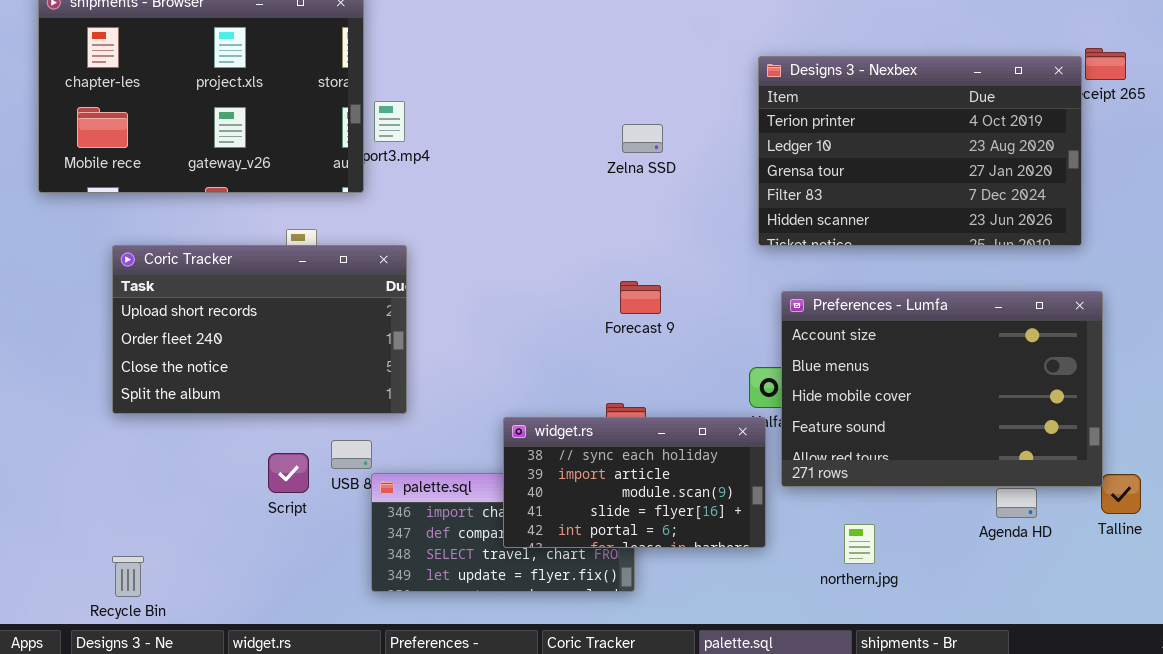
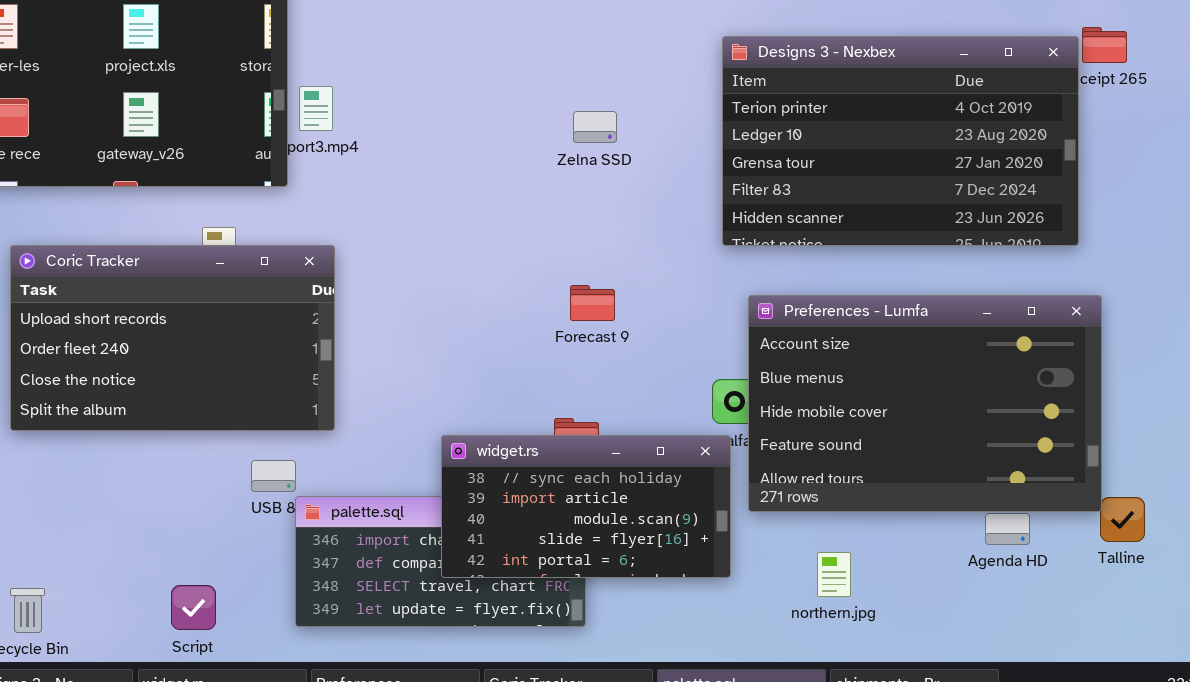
Script: [268,453,309,493] -> [171,585,216,630], moved

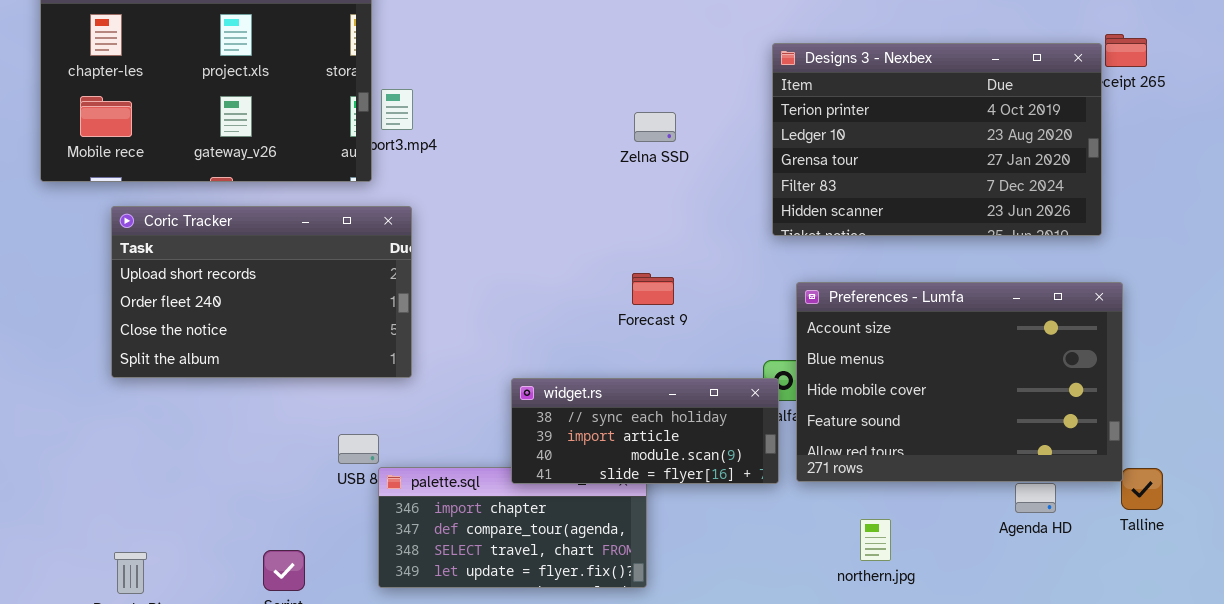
Coric Tracker: [10,245,335,431] -> [111,206,412,378], moved
widget.rs: [441,435,731,578] -> [511,378,779,484], moved, resized

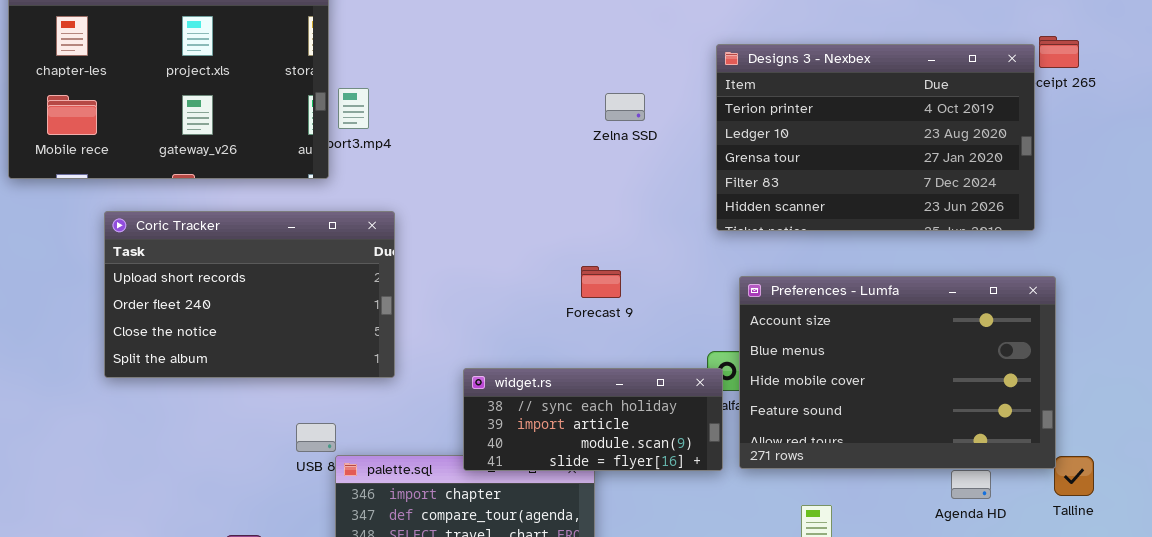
Zelna SSD: [634,112,676,142] -> [605,93,645,121], moved
Coric Tracker: [111,206,412,378] -> [104,211,395,378], moved

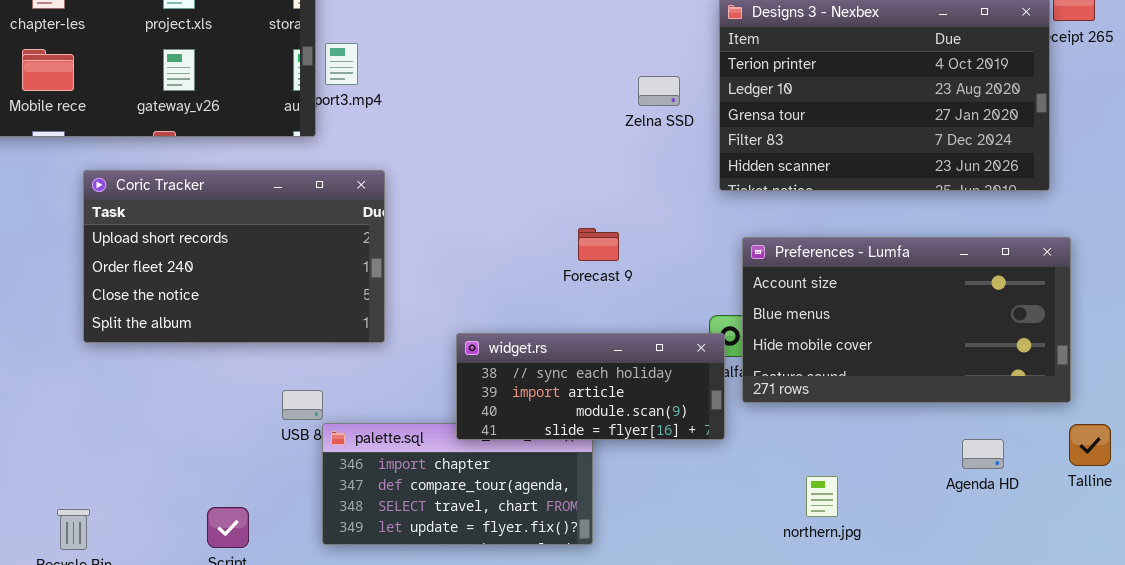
Zelna SSD: [605,93,645,121] -> [638,76,680,106], moved
Preferences - Lumfa: [739,276,1056,469] -> [742,237,1071,403], resized

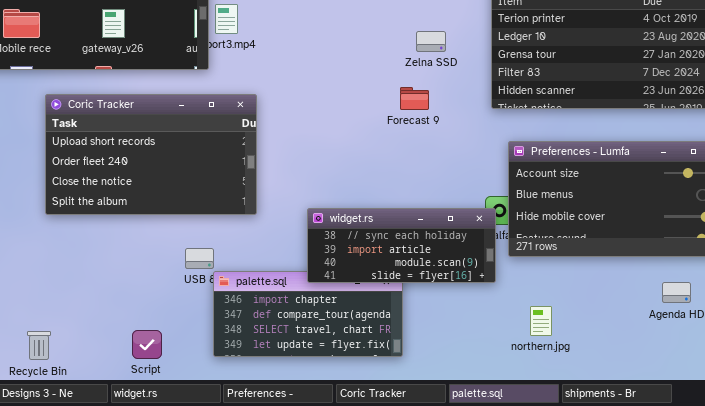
Zelna SSD: [638,76,680,106] -> [416,31,446,52], moved
Forecast 9: [578,228,619,261] -> [400,87,429,110], moved
northern.jpg: [806,476,838,517] -> [530,306,552,336], moved

